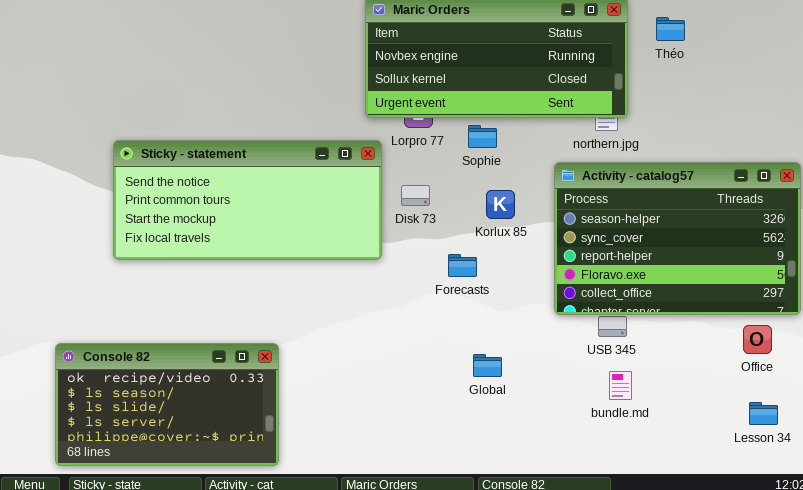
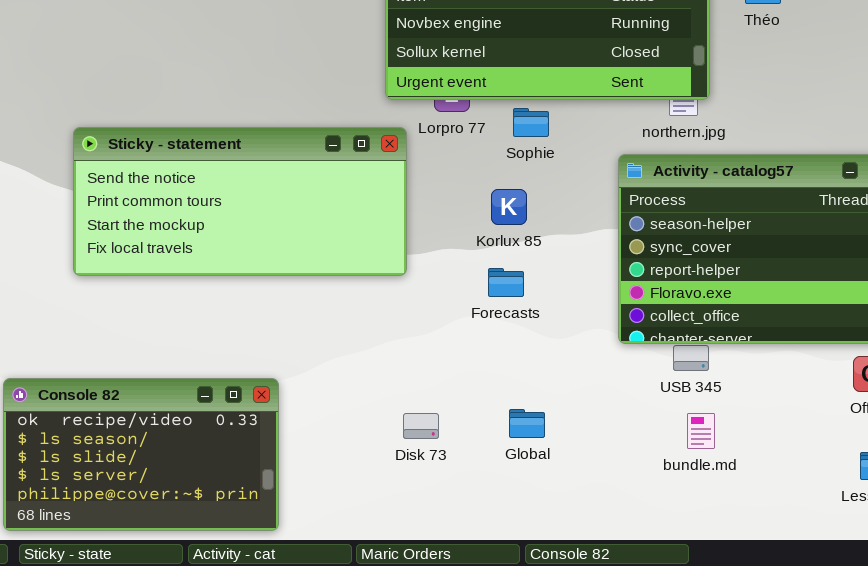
Disk 73: [401,185,430,206] -> [403,413,439,439], moved
Korlux 85: [486,190,515,219] -> [491,189,527,225], moved
Global: [473,354,502,377] -> [509,409,545,438], moved

